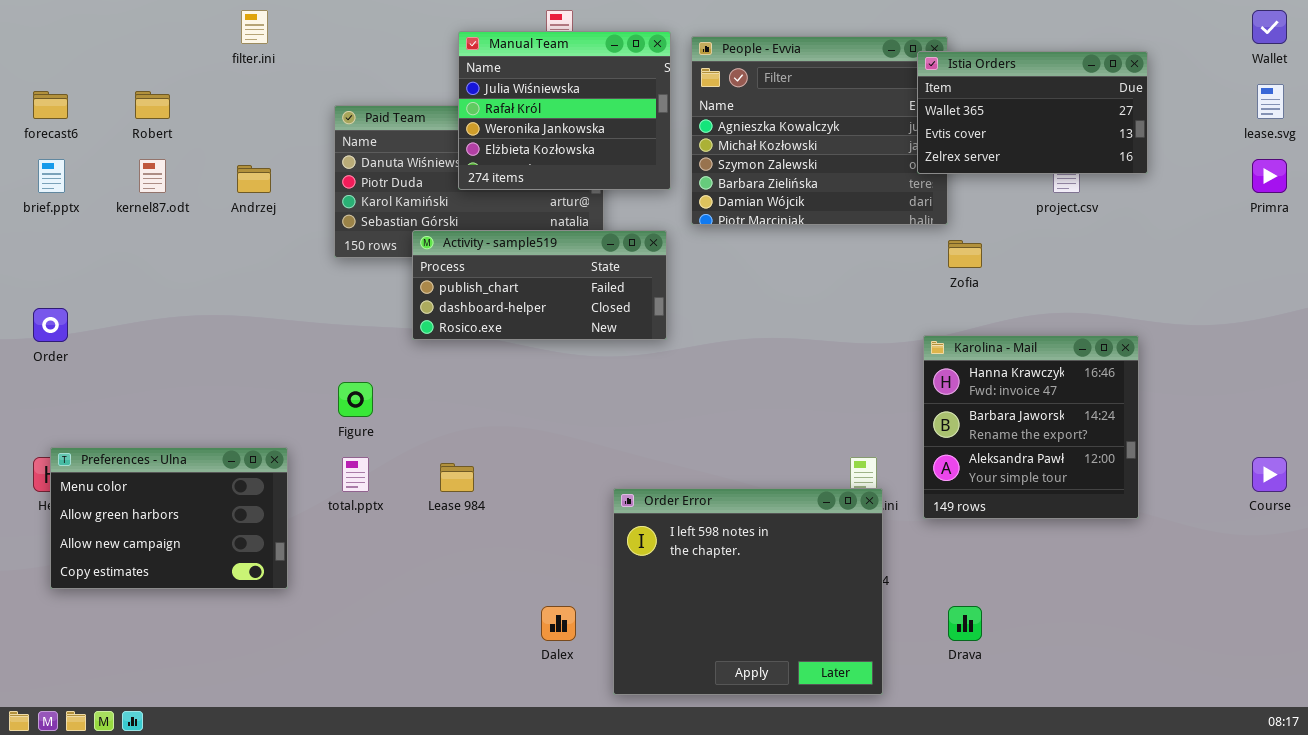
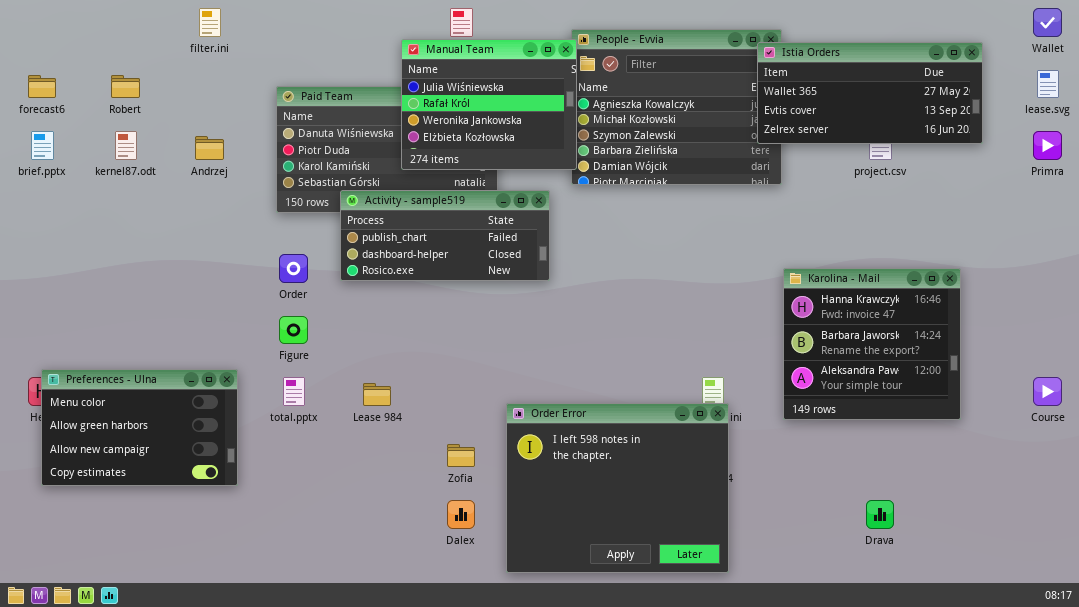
Manual Team: [458,31,671,190] -> [401,39,577,170], moved
Istia Orders: [917,51,1148,174] -> [757,42,983,144], resized
Zofia: [948,240,982,268] -> [447,444,475,467], moved
Order: [33,308,68,342] -> [279,254,308,283], moved
Karolina - Mail: [923,335,1139,519] -> [783,268,961,420], moved
Drava: [948,606,982,641] -> [866,500,894,529], moved

